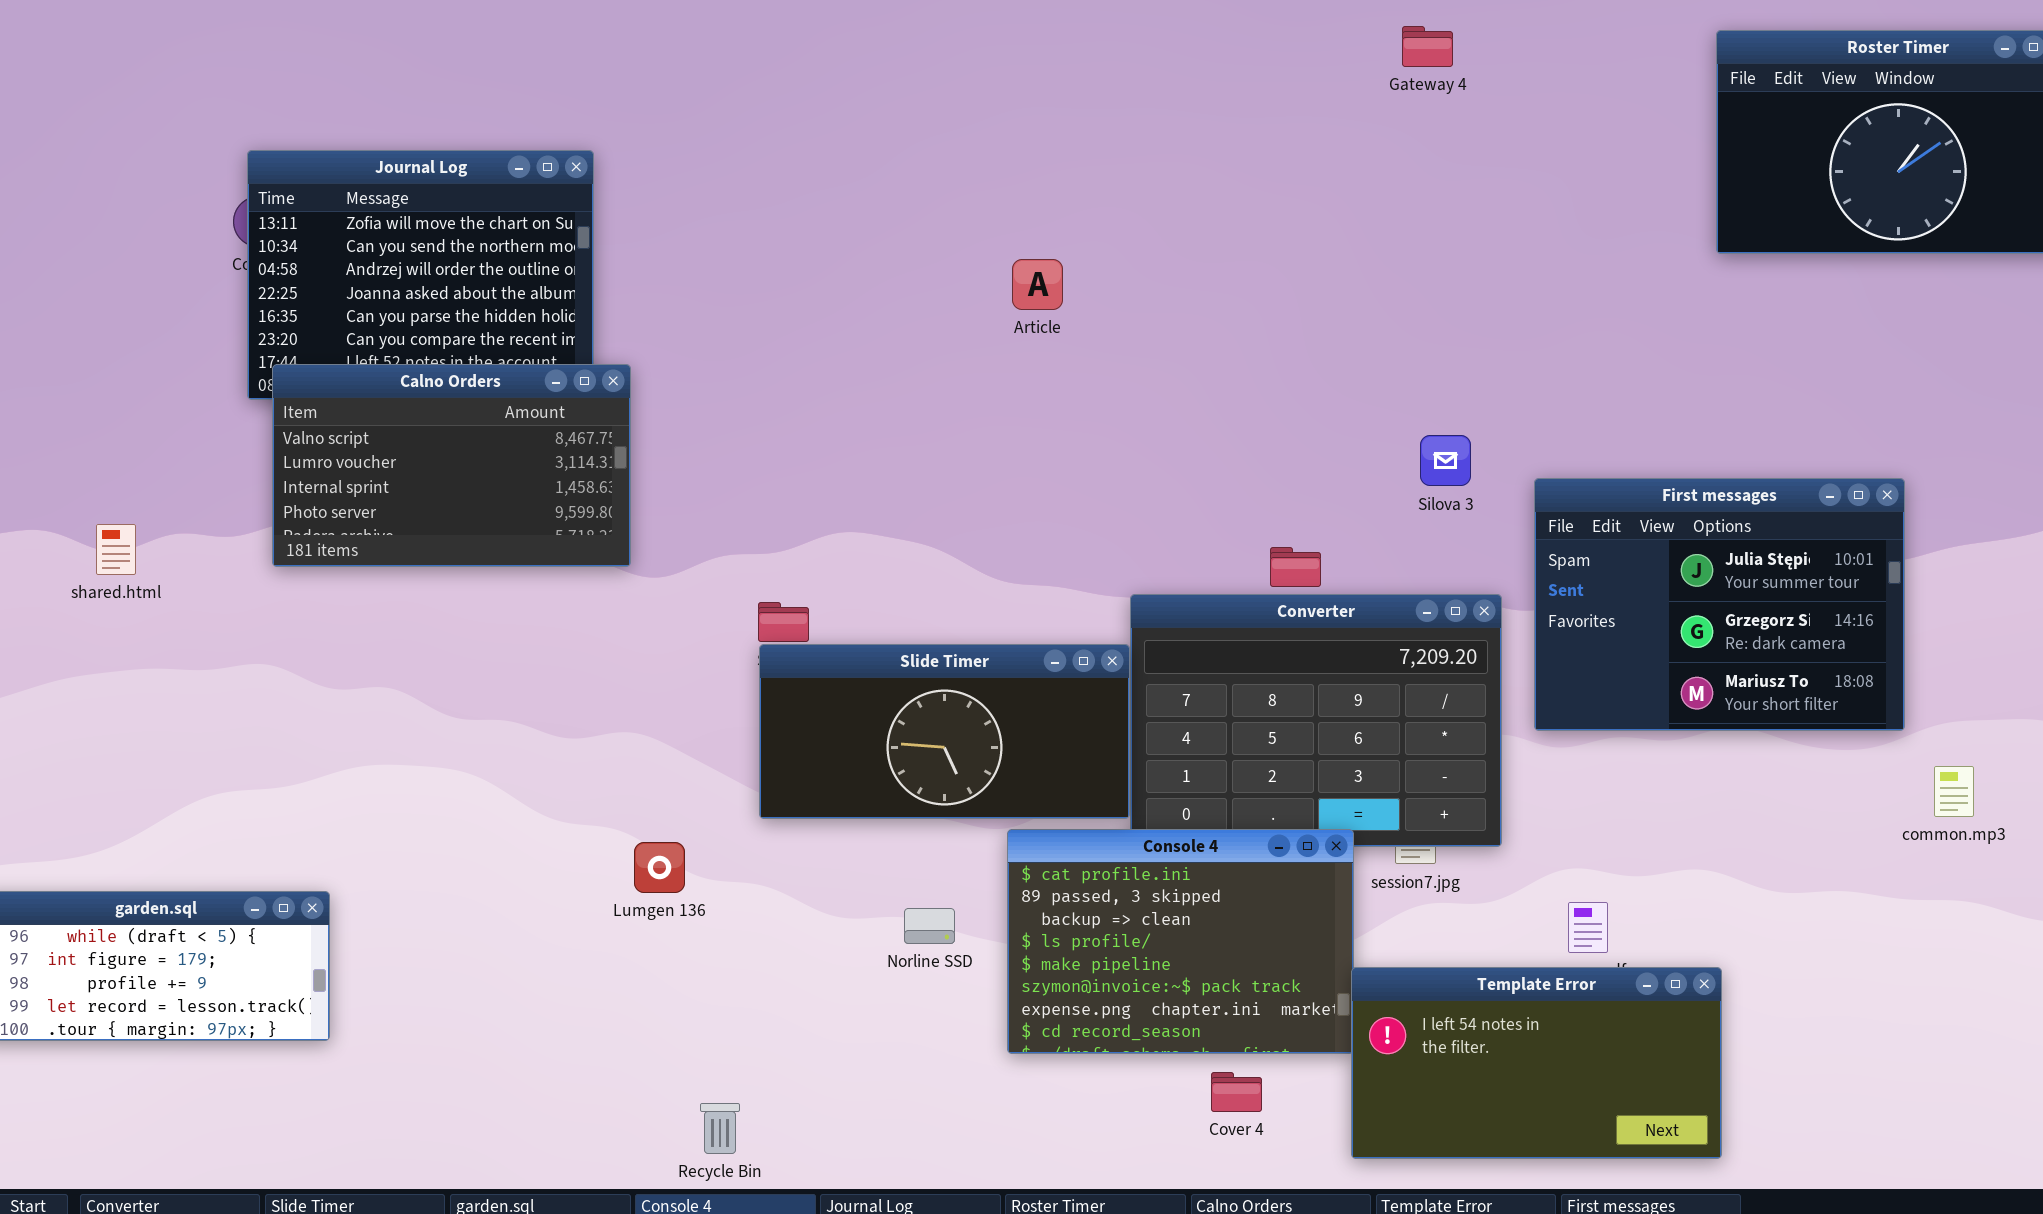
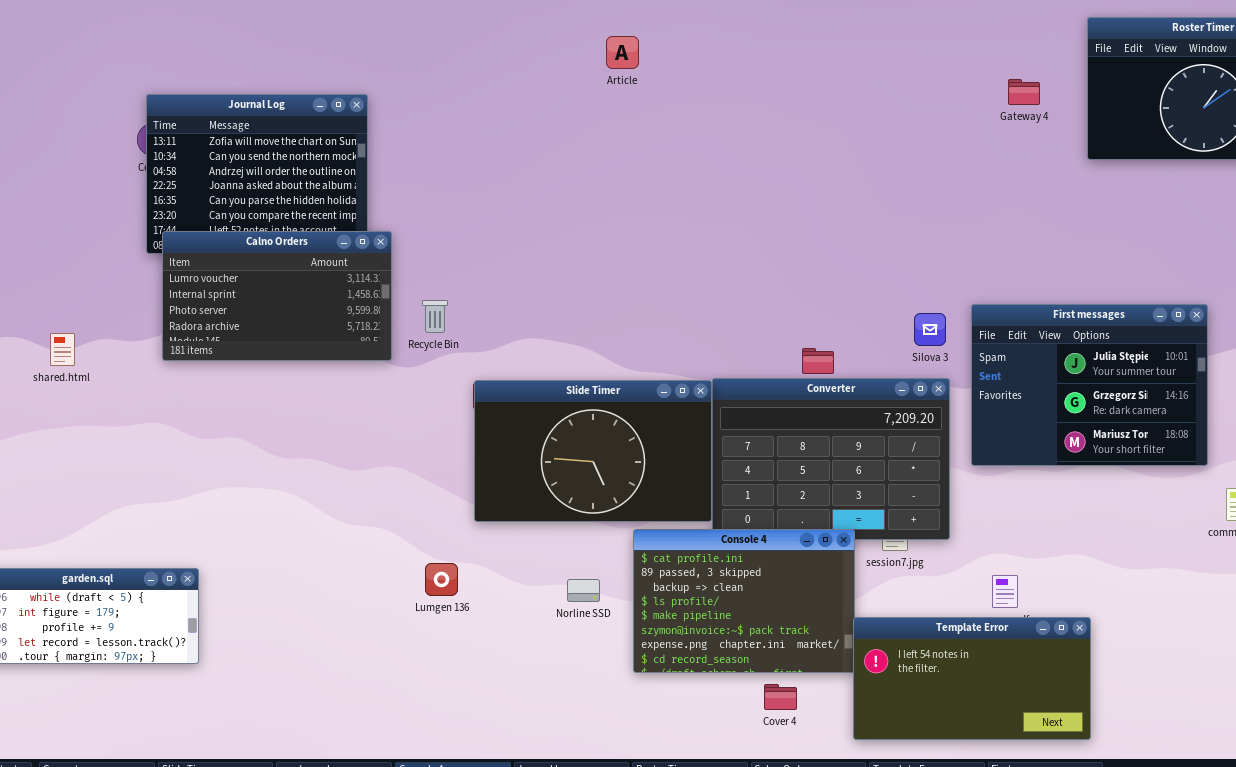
Gateway 4: [1402,26,1453,67] -> [1008,79,1040,105], moved
Article: [1012,259,1063,310] -> [606,36,639,69], moved
Calno Orders: [272,364,631,567] -> [162,231,392,361], scrolled down 1 row
Silova 3: [1420,435,1471,486] -> [914,313,946,346], moved
Slide Timer: [759,644,1130,819] -> [474,380,712,522], resized
Lumgen 136: [634,842,685,893] -> [425,563,458,596], moved
Recycle Bin: [700,1103,740,1154] -> [422,300,448,333], moved

